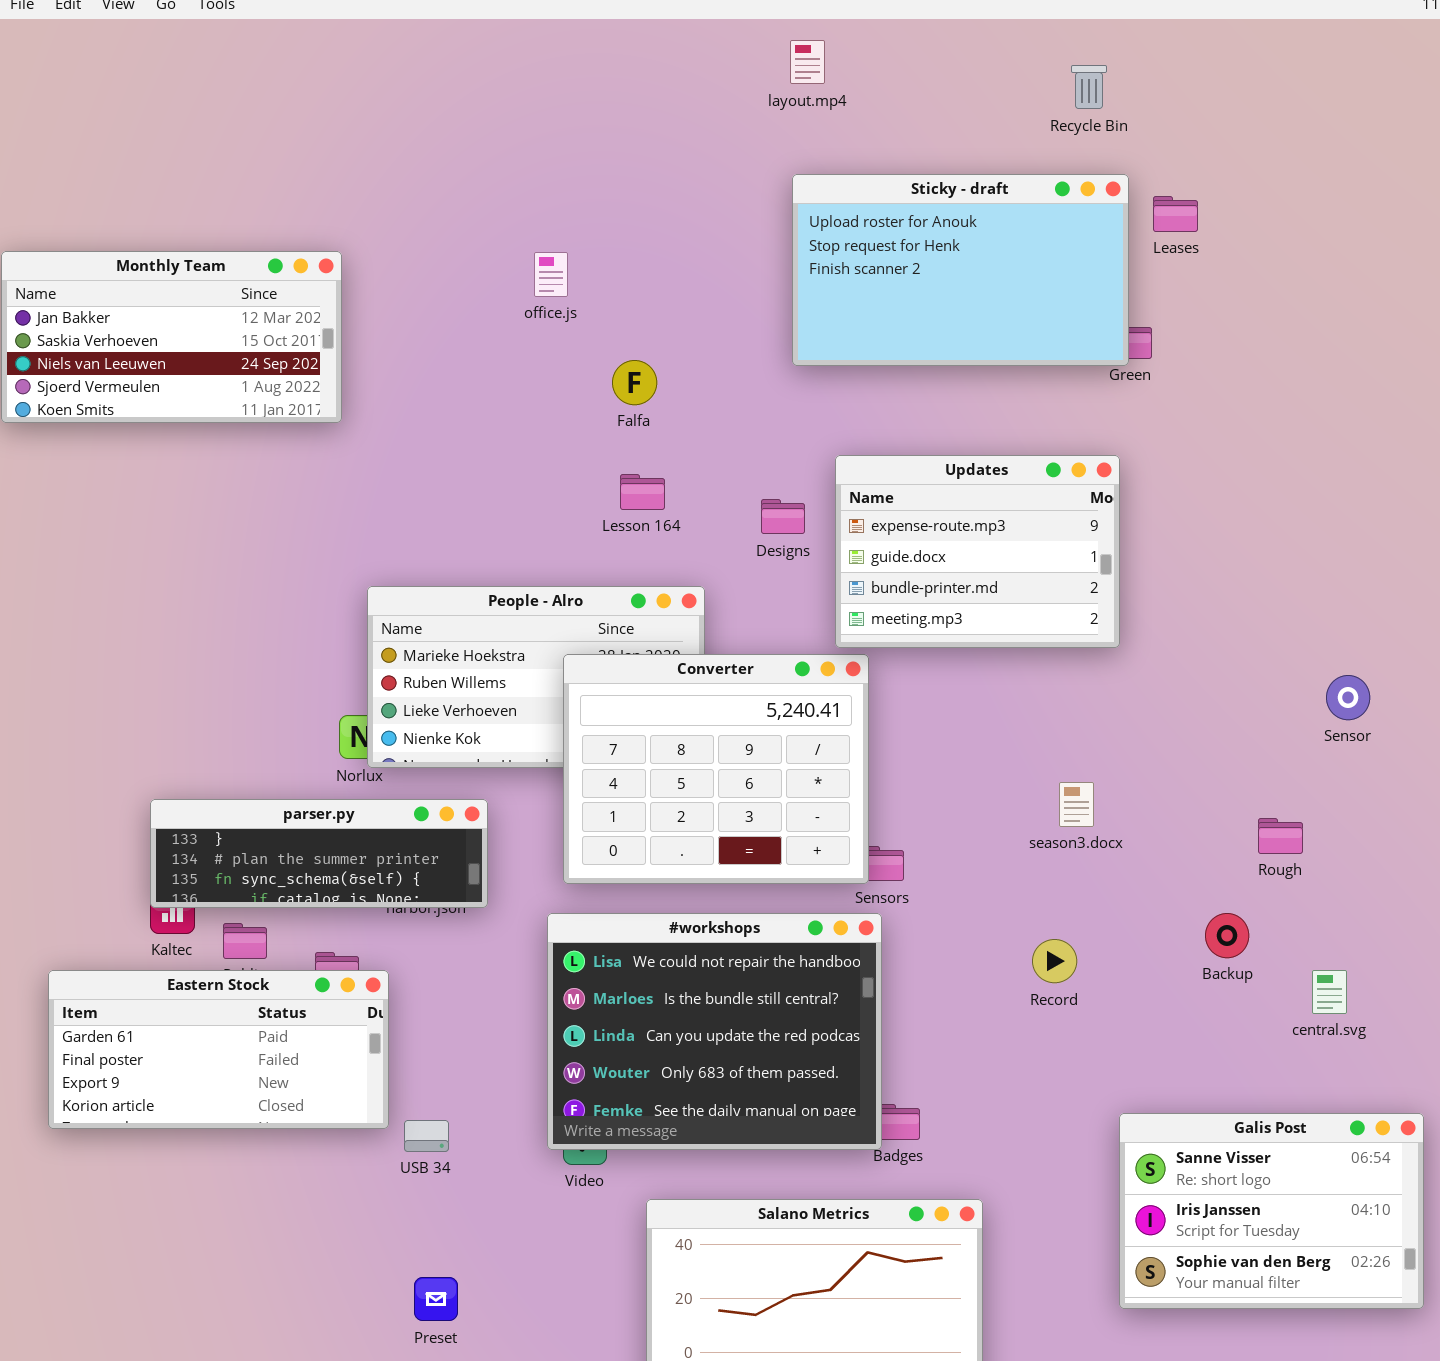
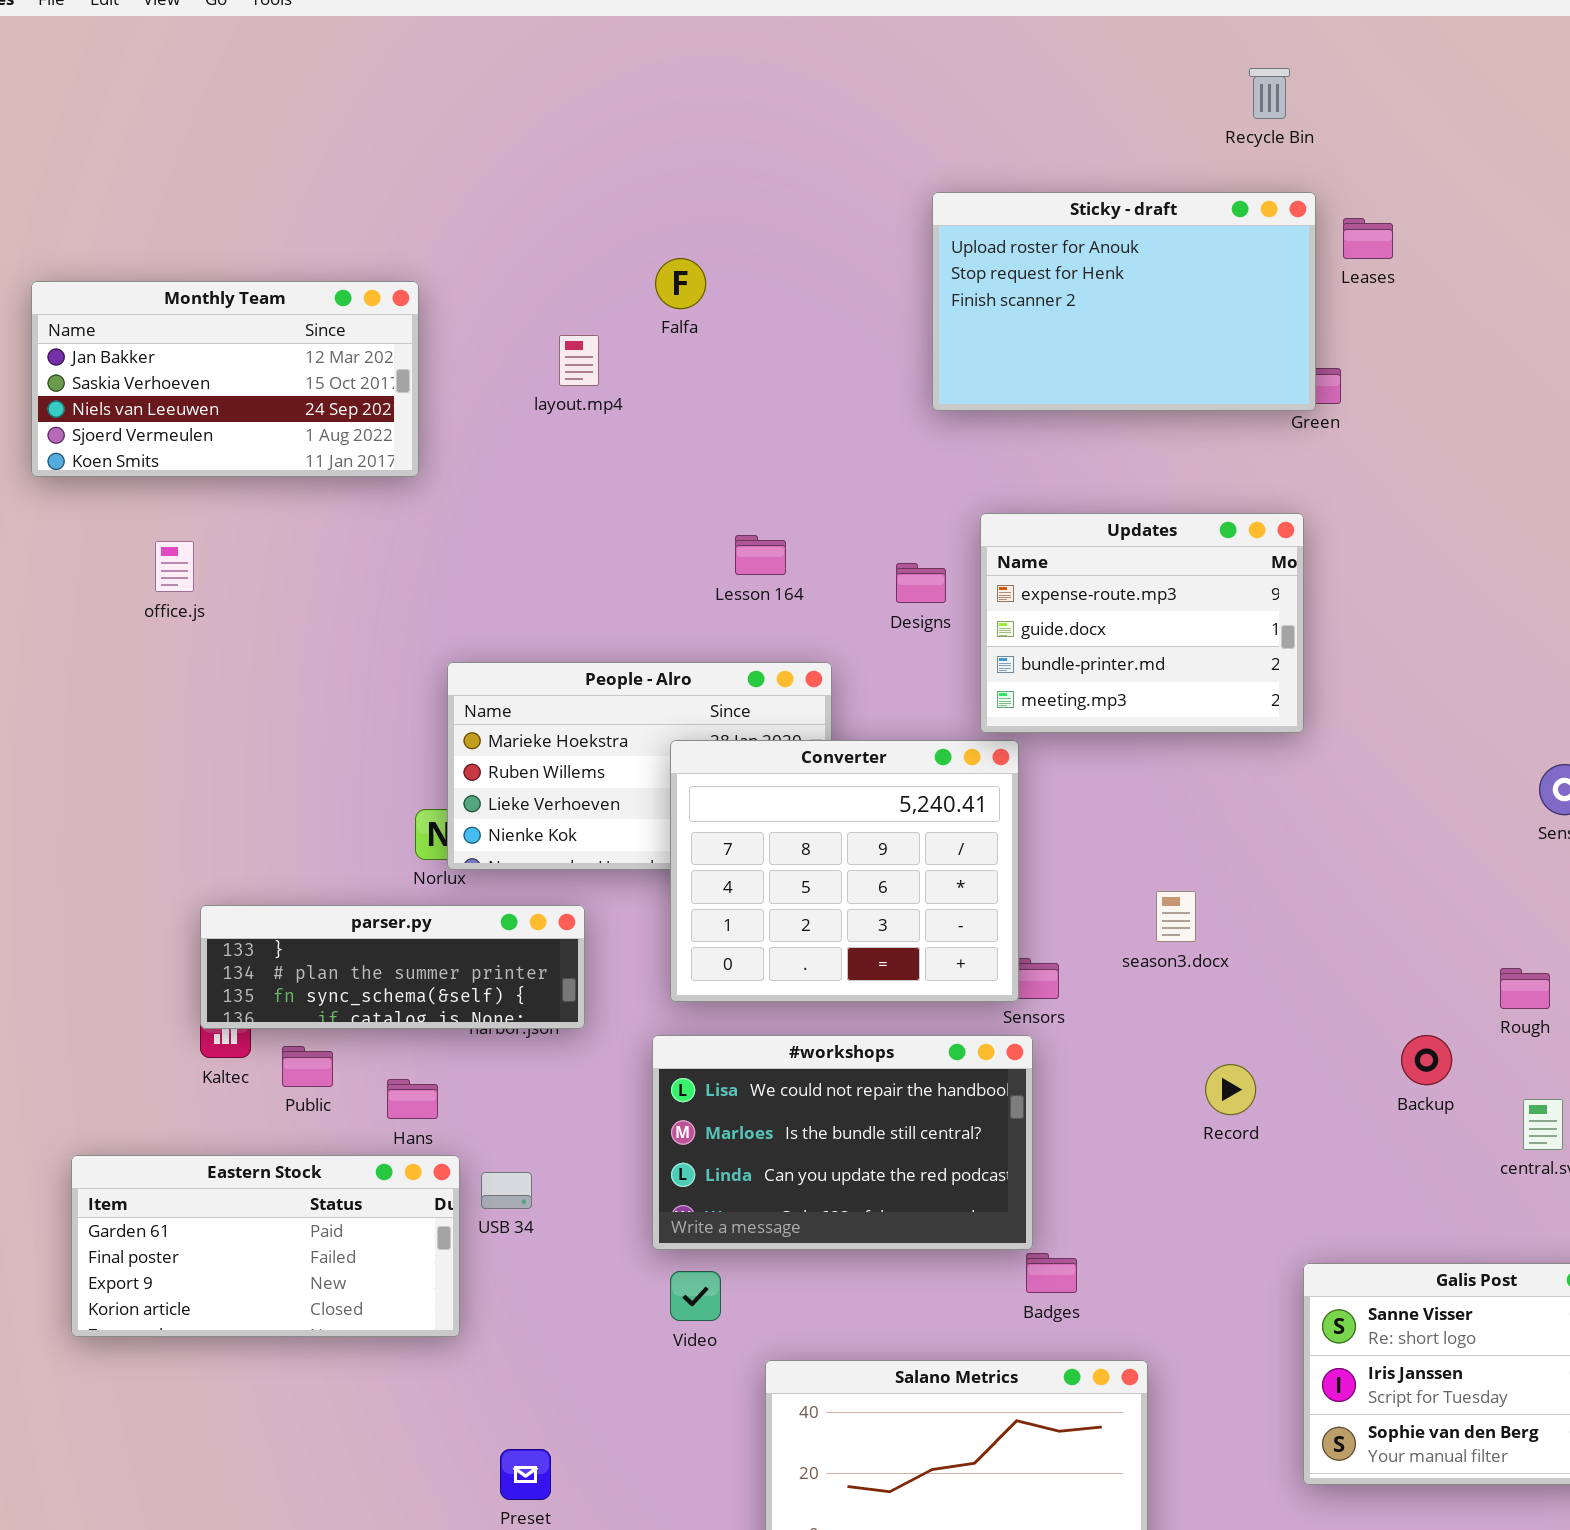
layout.mp4: [790,40,825,84] -> [559,335,599,386], moved
office.js: [534,252,568,297] -> [155,541,194,592], moved
Falfa: [612,360,657,405] -> [655,258,706,309], moved
season3.docx: [1059,782,1094,827] -> [1156,891,1196,942], moved
Rough: [1258,818,1303,854] -> [1500,968,1550,1009], moved
#workshops: [547,913,882,1150] -> [652,1035,1033,1250], resized
Eastern Stock: [48,970,389,1129] -> [71,1155,460,1337], moved
USB 34: [404,1120,449,1152] -> [481,1172,532,1209], moved

